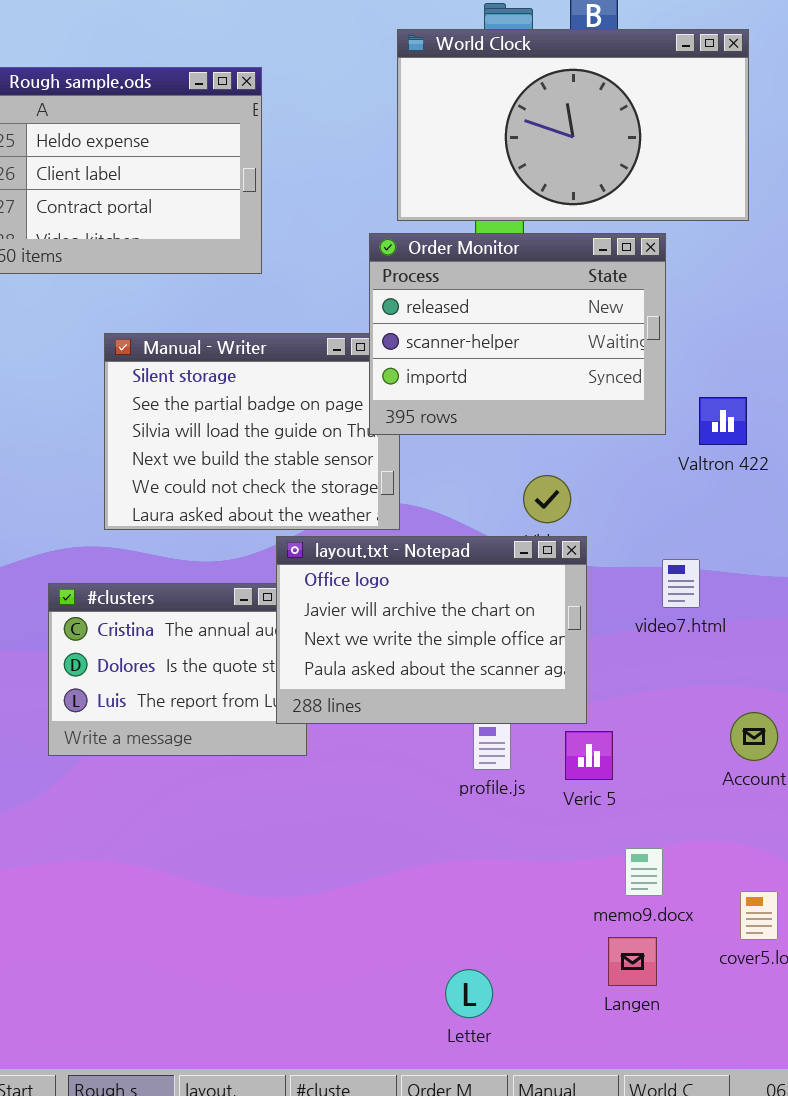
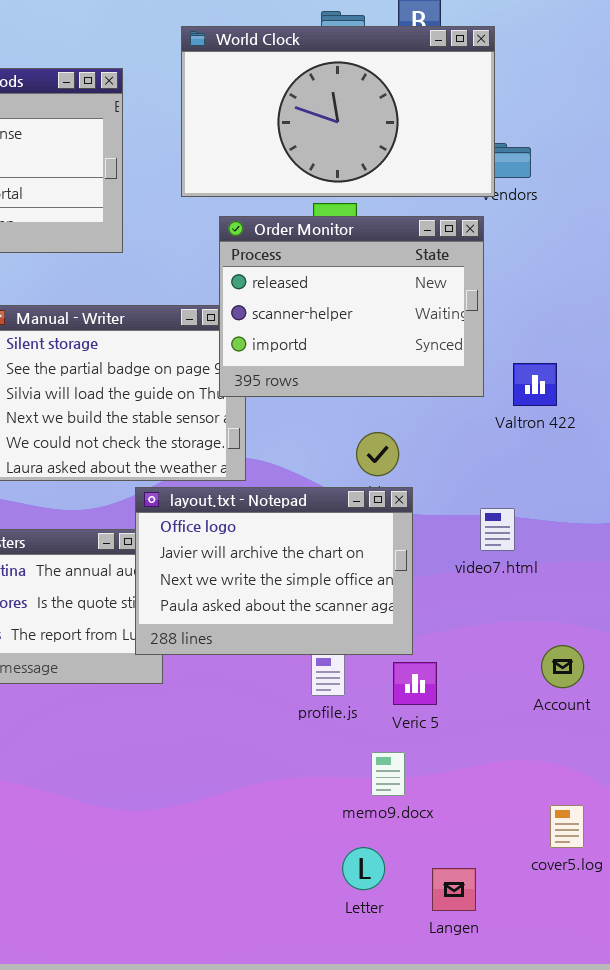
World Clock: [397,29,749,221] -> [181,26,495,197], moved
memo9.docx: [625,848,663,896] -> [371,752,405,796], moved
Langen: [608,937,657,986] -> [432,868,476,911], moved
Letter: [445,969,493,1018] -> [342,847,385,890], moved

